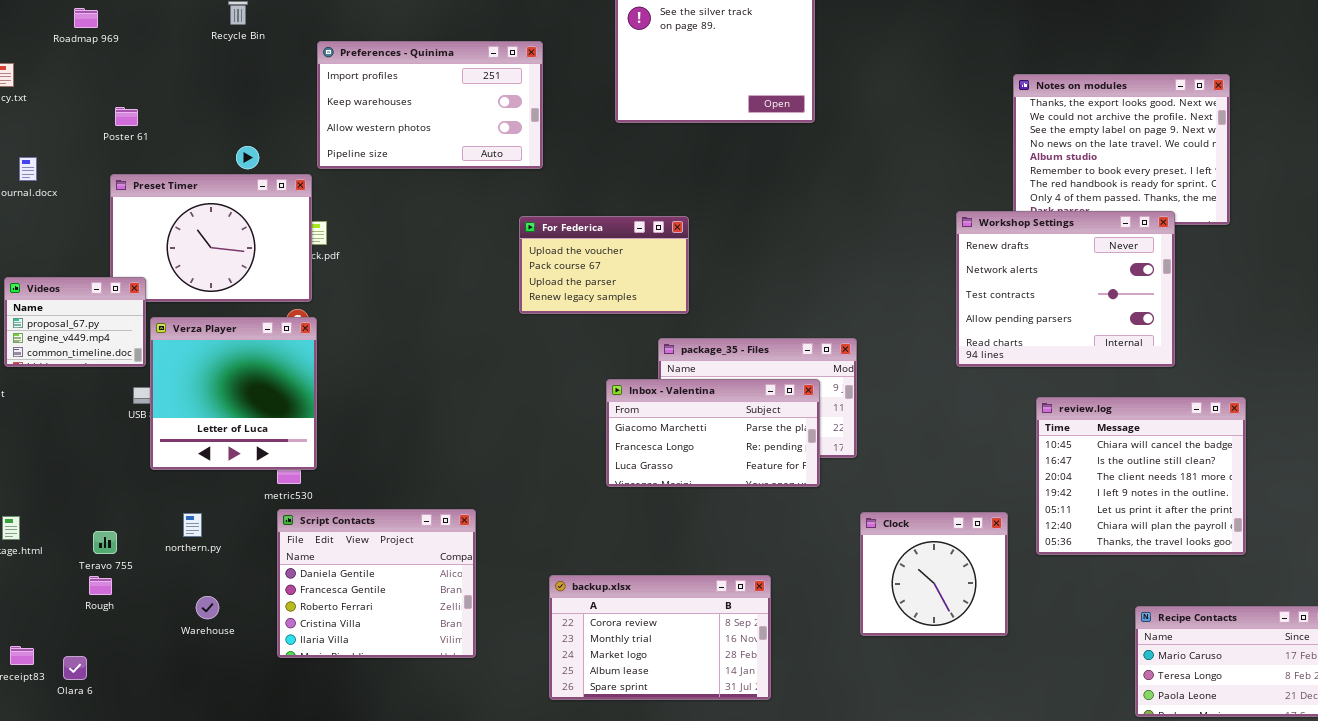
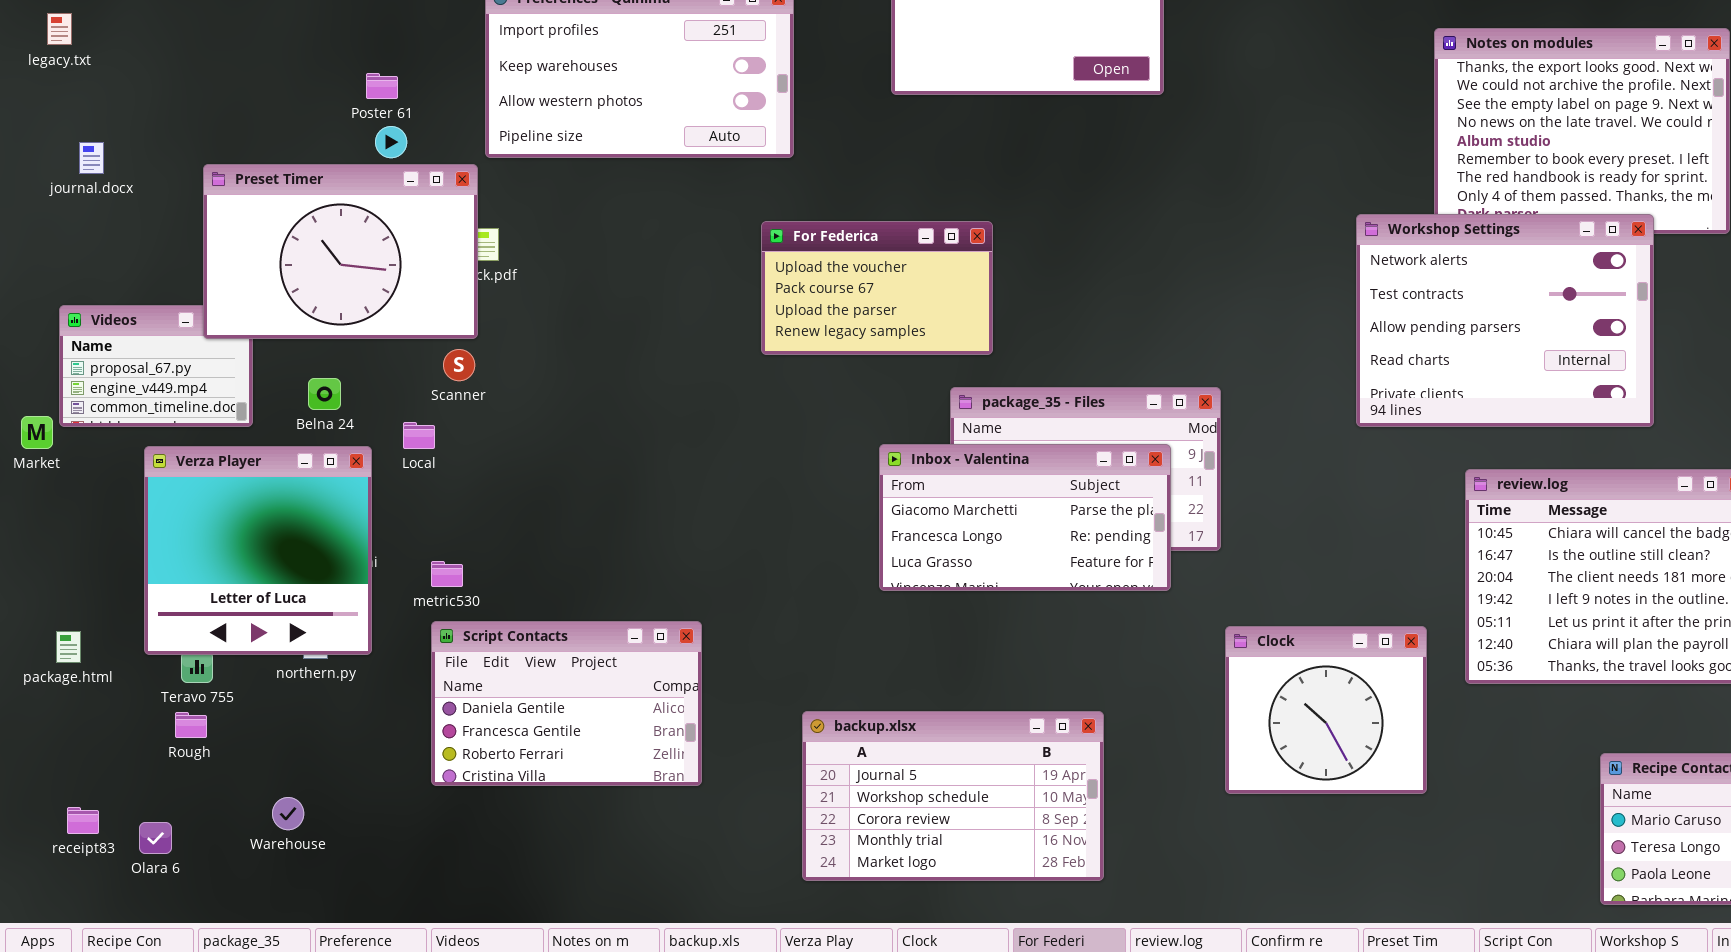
Poster 61: [115,107,138,126] -> [366,73,398,99], moved
Preset Timer: [110,174,312,302] -> [203,164,478,339], raised
Workshop Settings: [956,211,1175,367] -> [1356,214,1654,427], scrolled down 1 row
Verza Player: [150,317,317,470] -> [144,446,372,655], moved
Script Contacts: [277,509,476,658] -> [431,621,702,786], resized
backup.xlsx: [549,575,771,700] -> [802,711,1104,881], scrolled up 2 rows
Warehouse: [196,596,219,619] -> [272,797,304,830], moved

